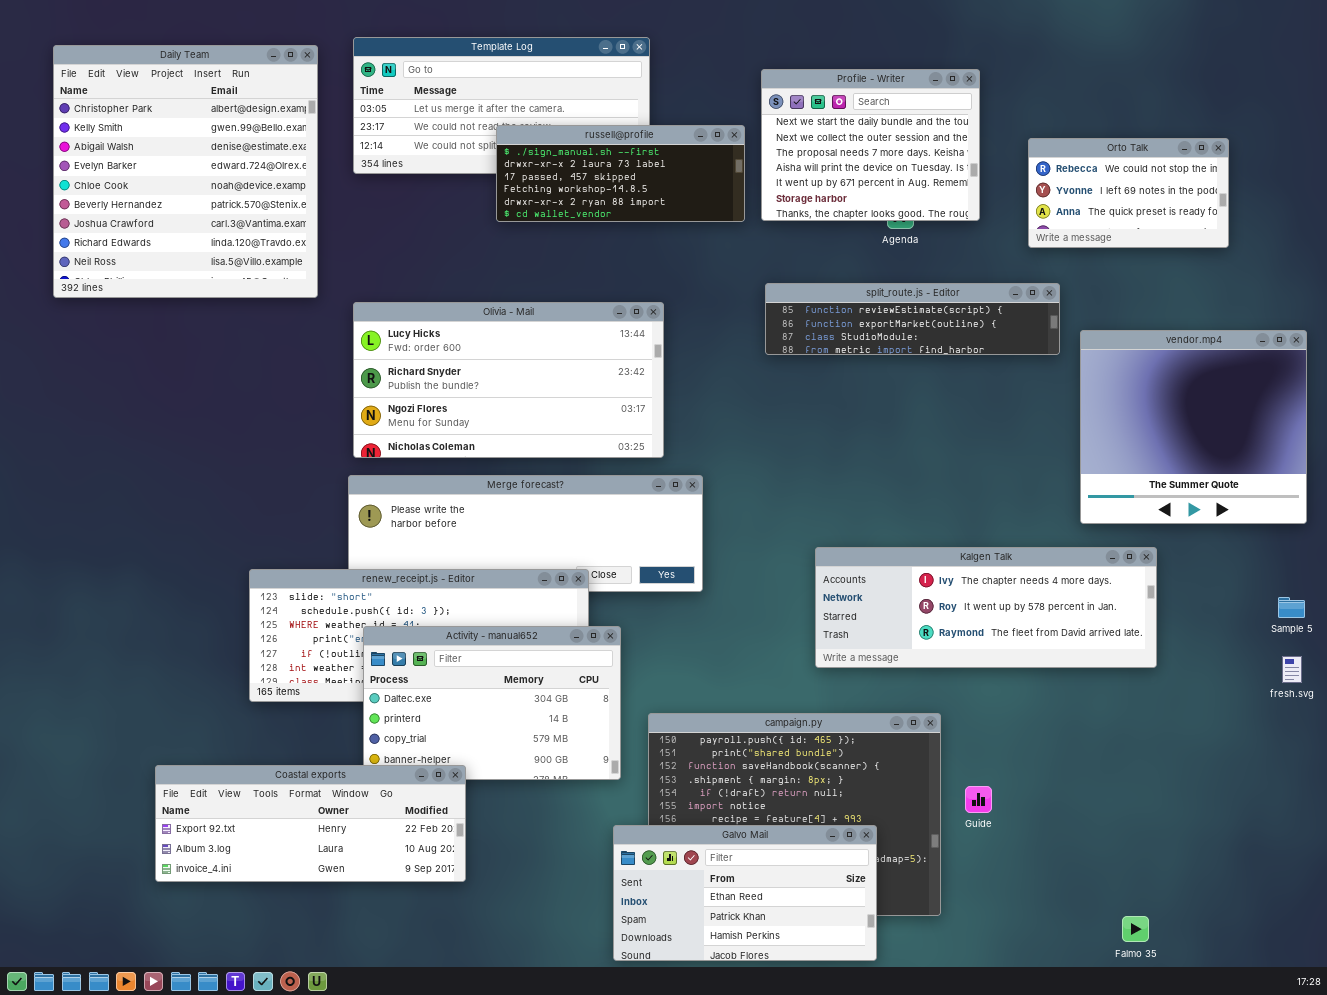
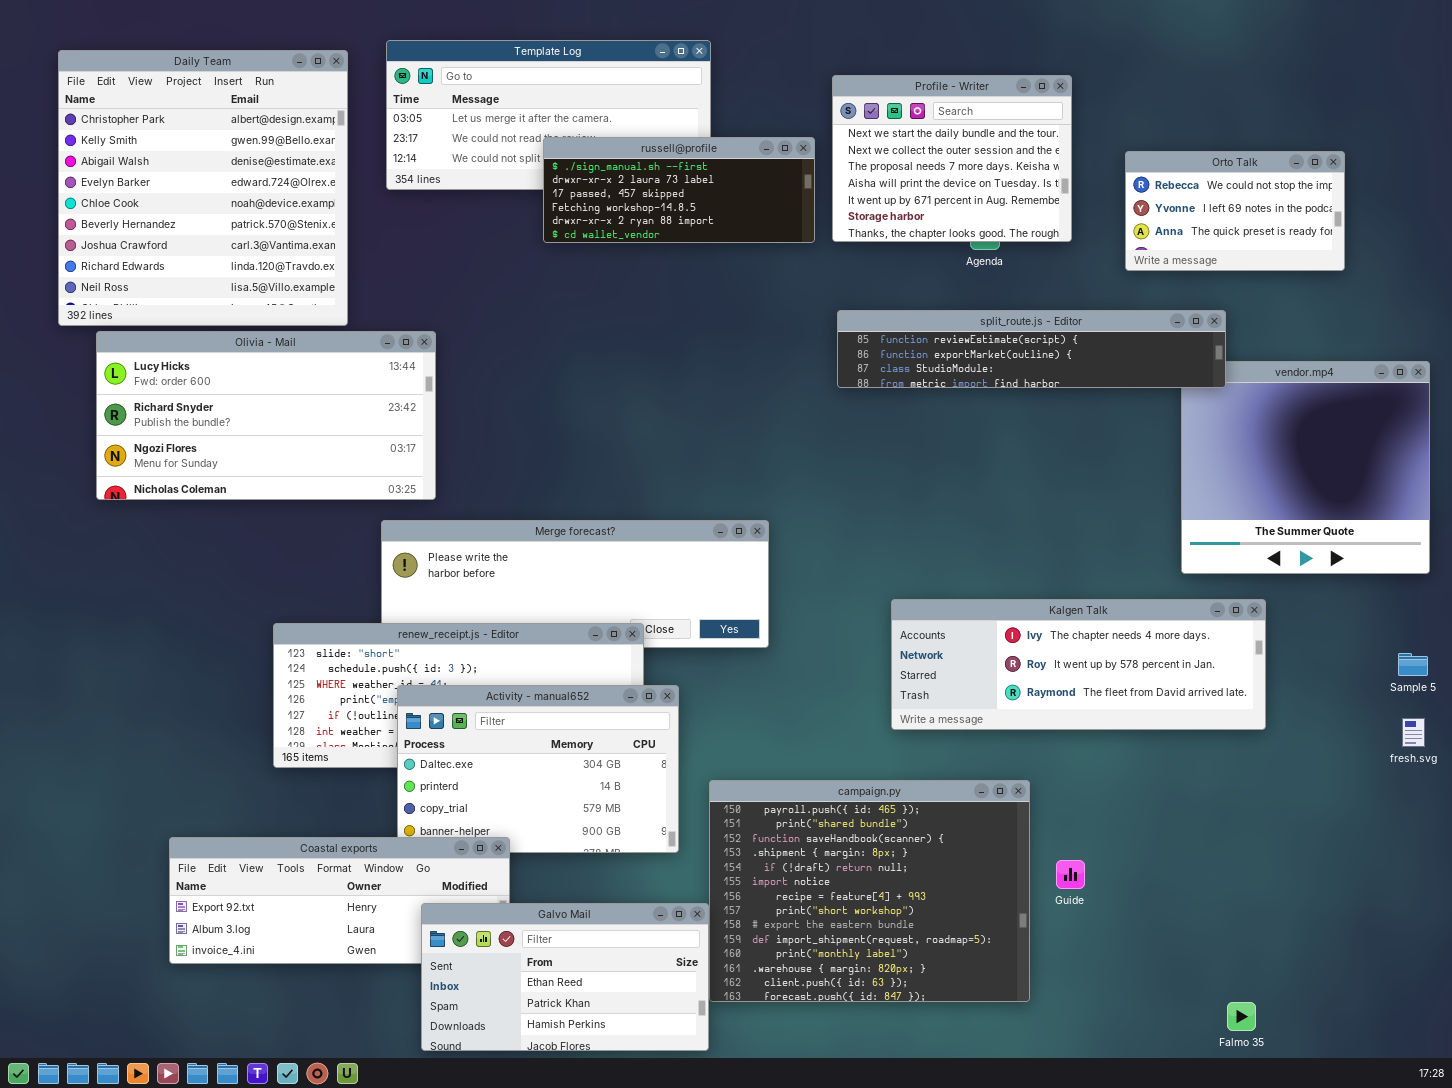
split_route.js - Editor: [765,283,1060,355] -> [837,310,1226,388], resized
Olivia - Mail: [353,302,664,458] -> [96,331,436,500], moved
Galvo Mail: [613,825,877,961] -> [421,903,709,1051], moved

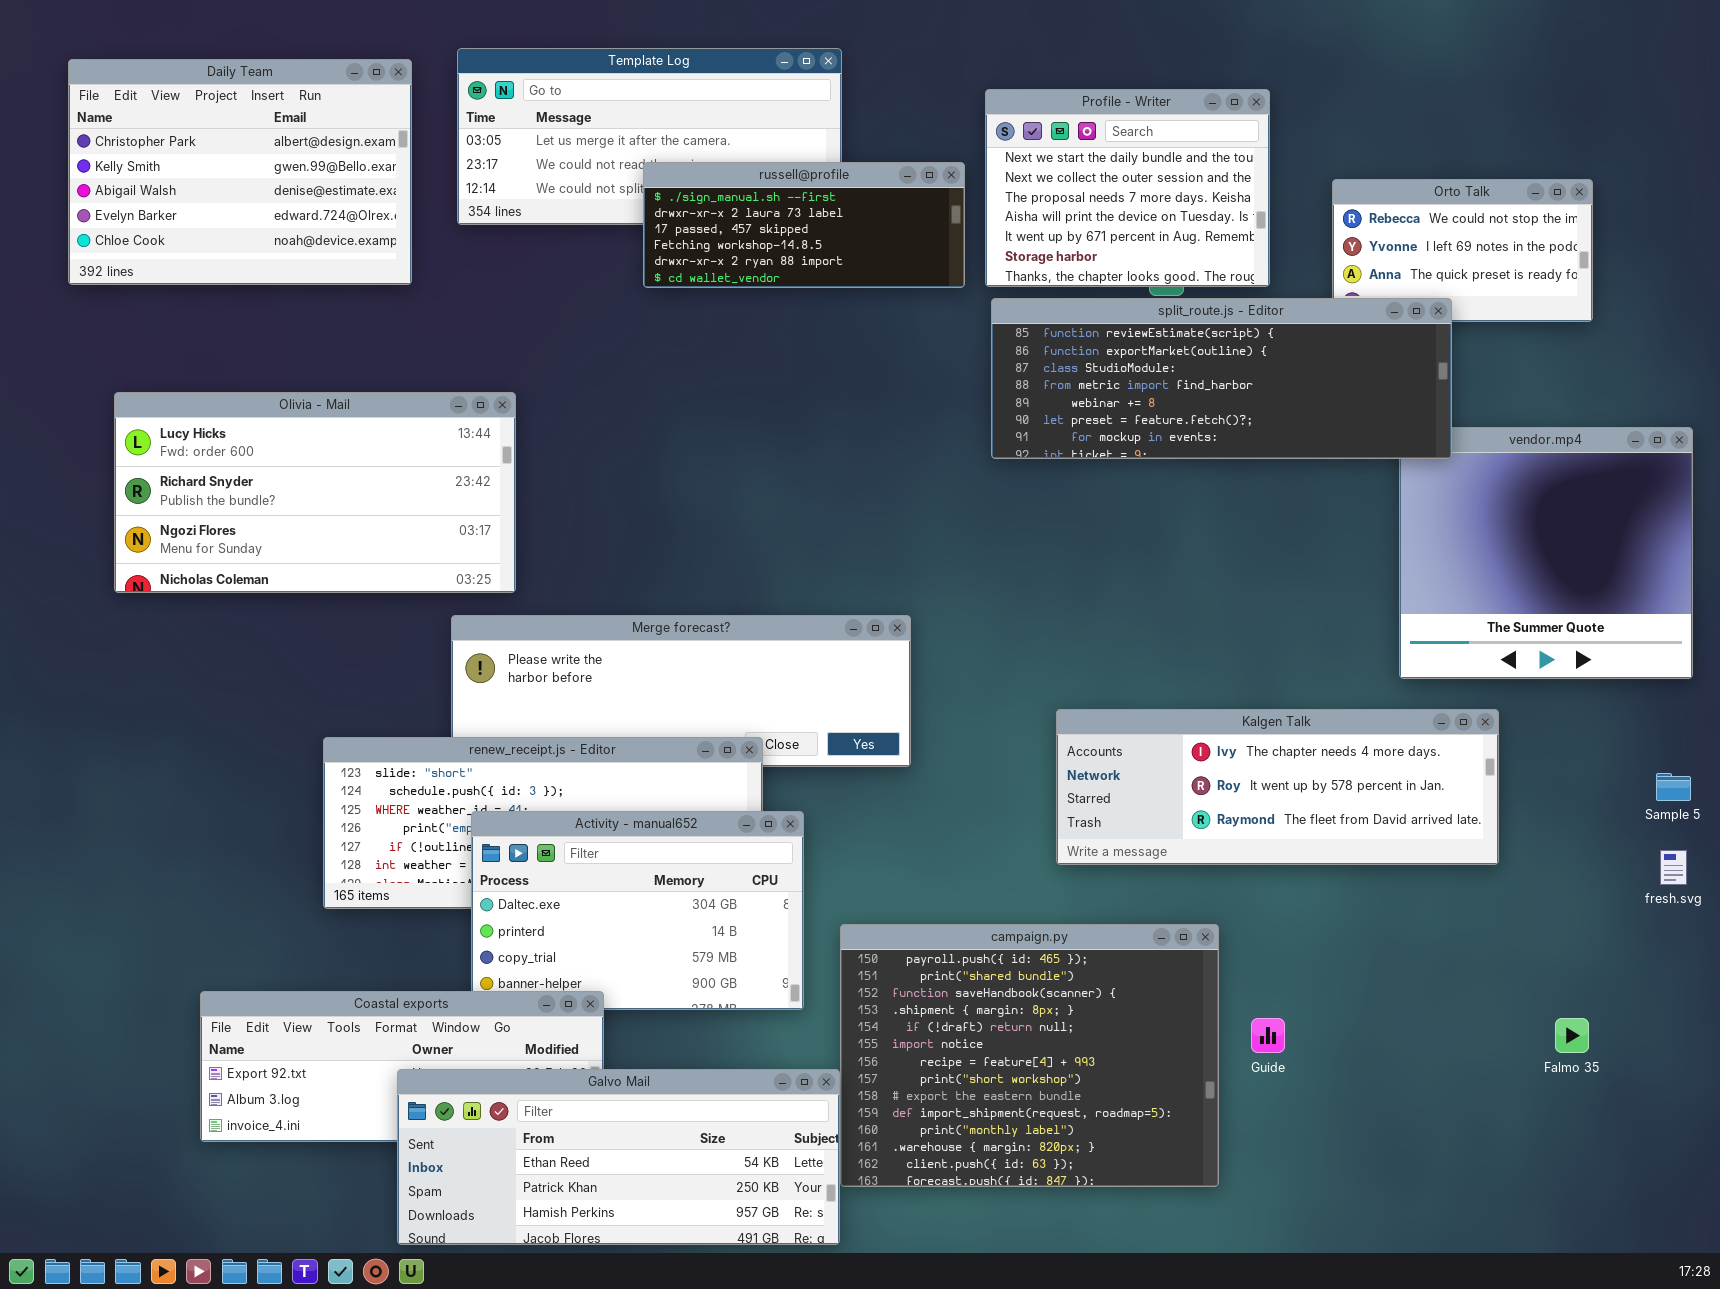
Daily Team: [58,50,348,326] -> [68,59,412,285], resized
split_route.js - Editor: [837,310,1226,388] -> [991,298,1452,459], resized
Galvo Mail: [421,903,709,1051] -> [397,1069,840,1245], resized
Falmo 35: [1227,1002,1256,1031] -> [1555,1018,1589,1053], moved

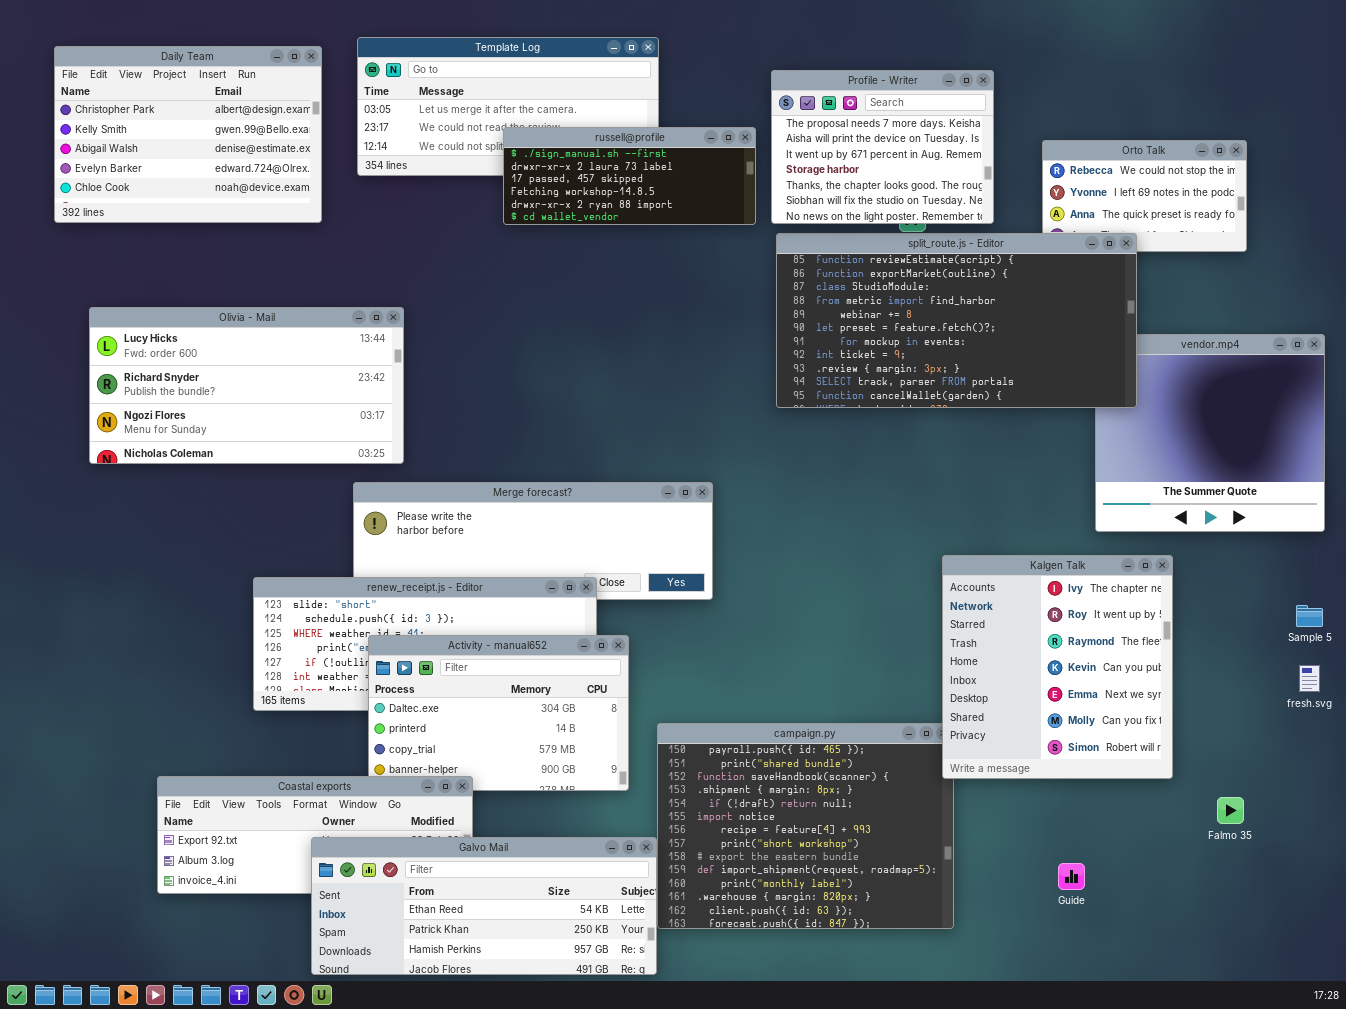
Profile - Writer: [985,89,1270,287] -> [771,70,994,224], scrolled down 2 rows
split_route.js - Editor: [991,298,1452,459] -> [776,233,1137,408], resized
Kalgen Talk: [1056,709,1499,865] -> [942,555,1173,779], resized
Guide: [1251,1018,1285,1053] -> [1058,863,1085,890], moved

